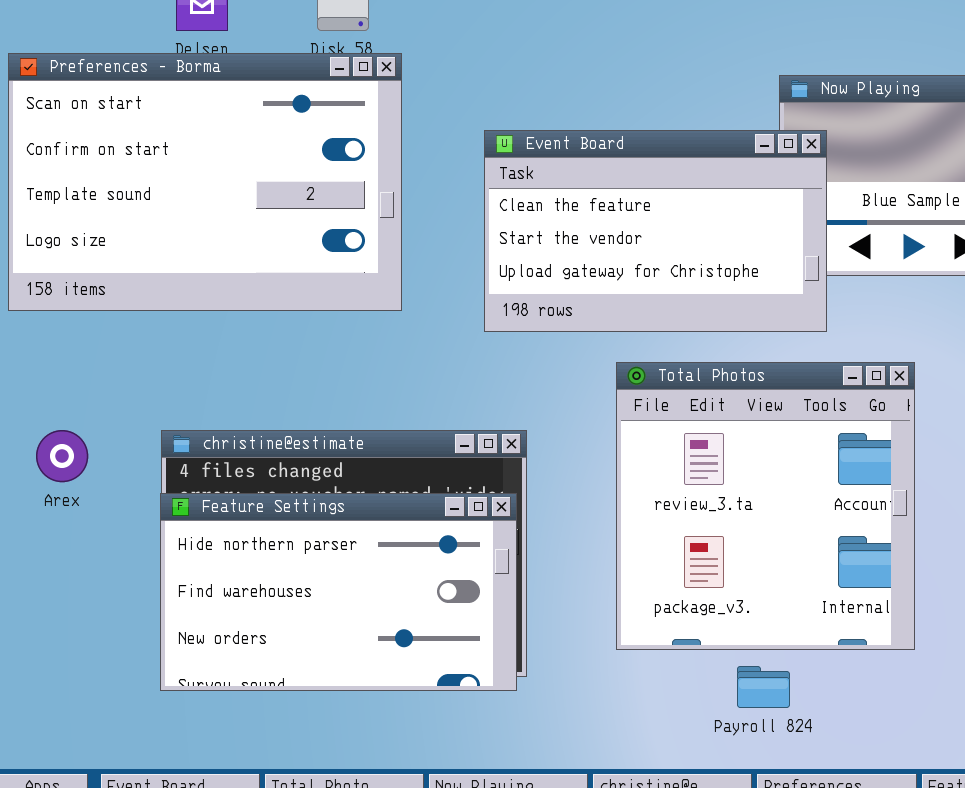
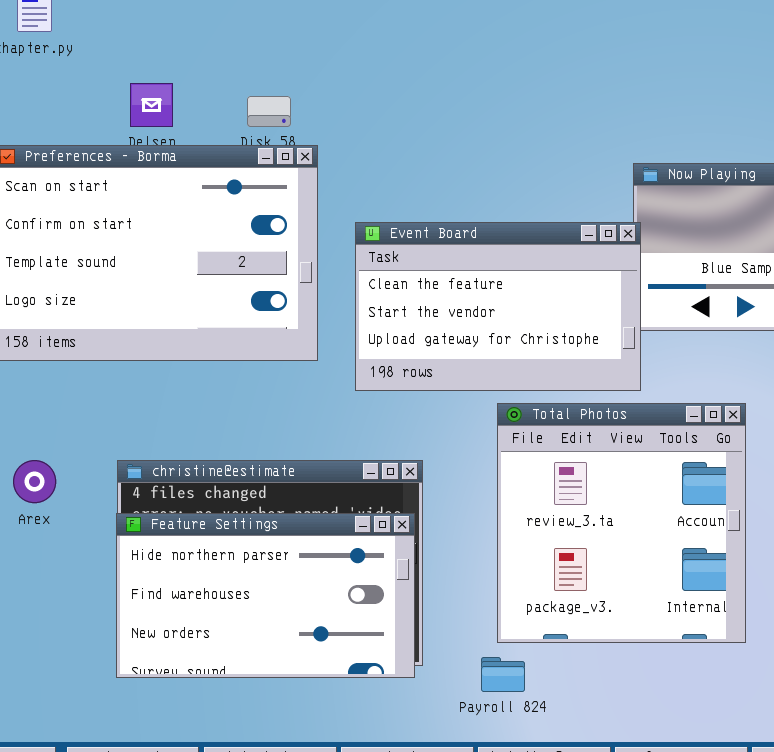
Event Board: [484,130,827,332] -> [355,222,641,391], moved
Payroll 824: [737,666,790,708] -> [481,657,525,692], moved

